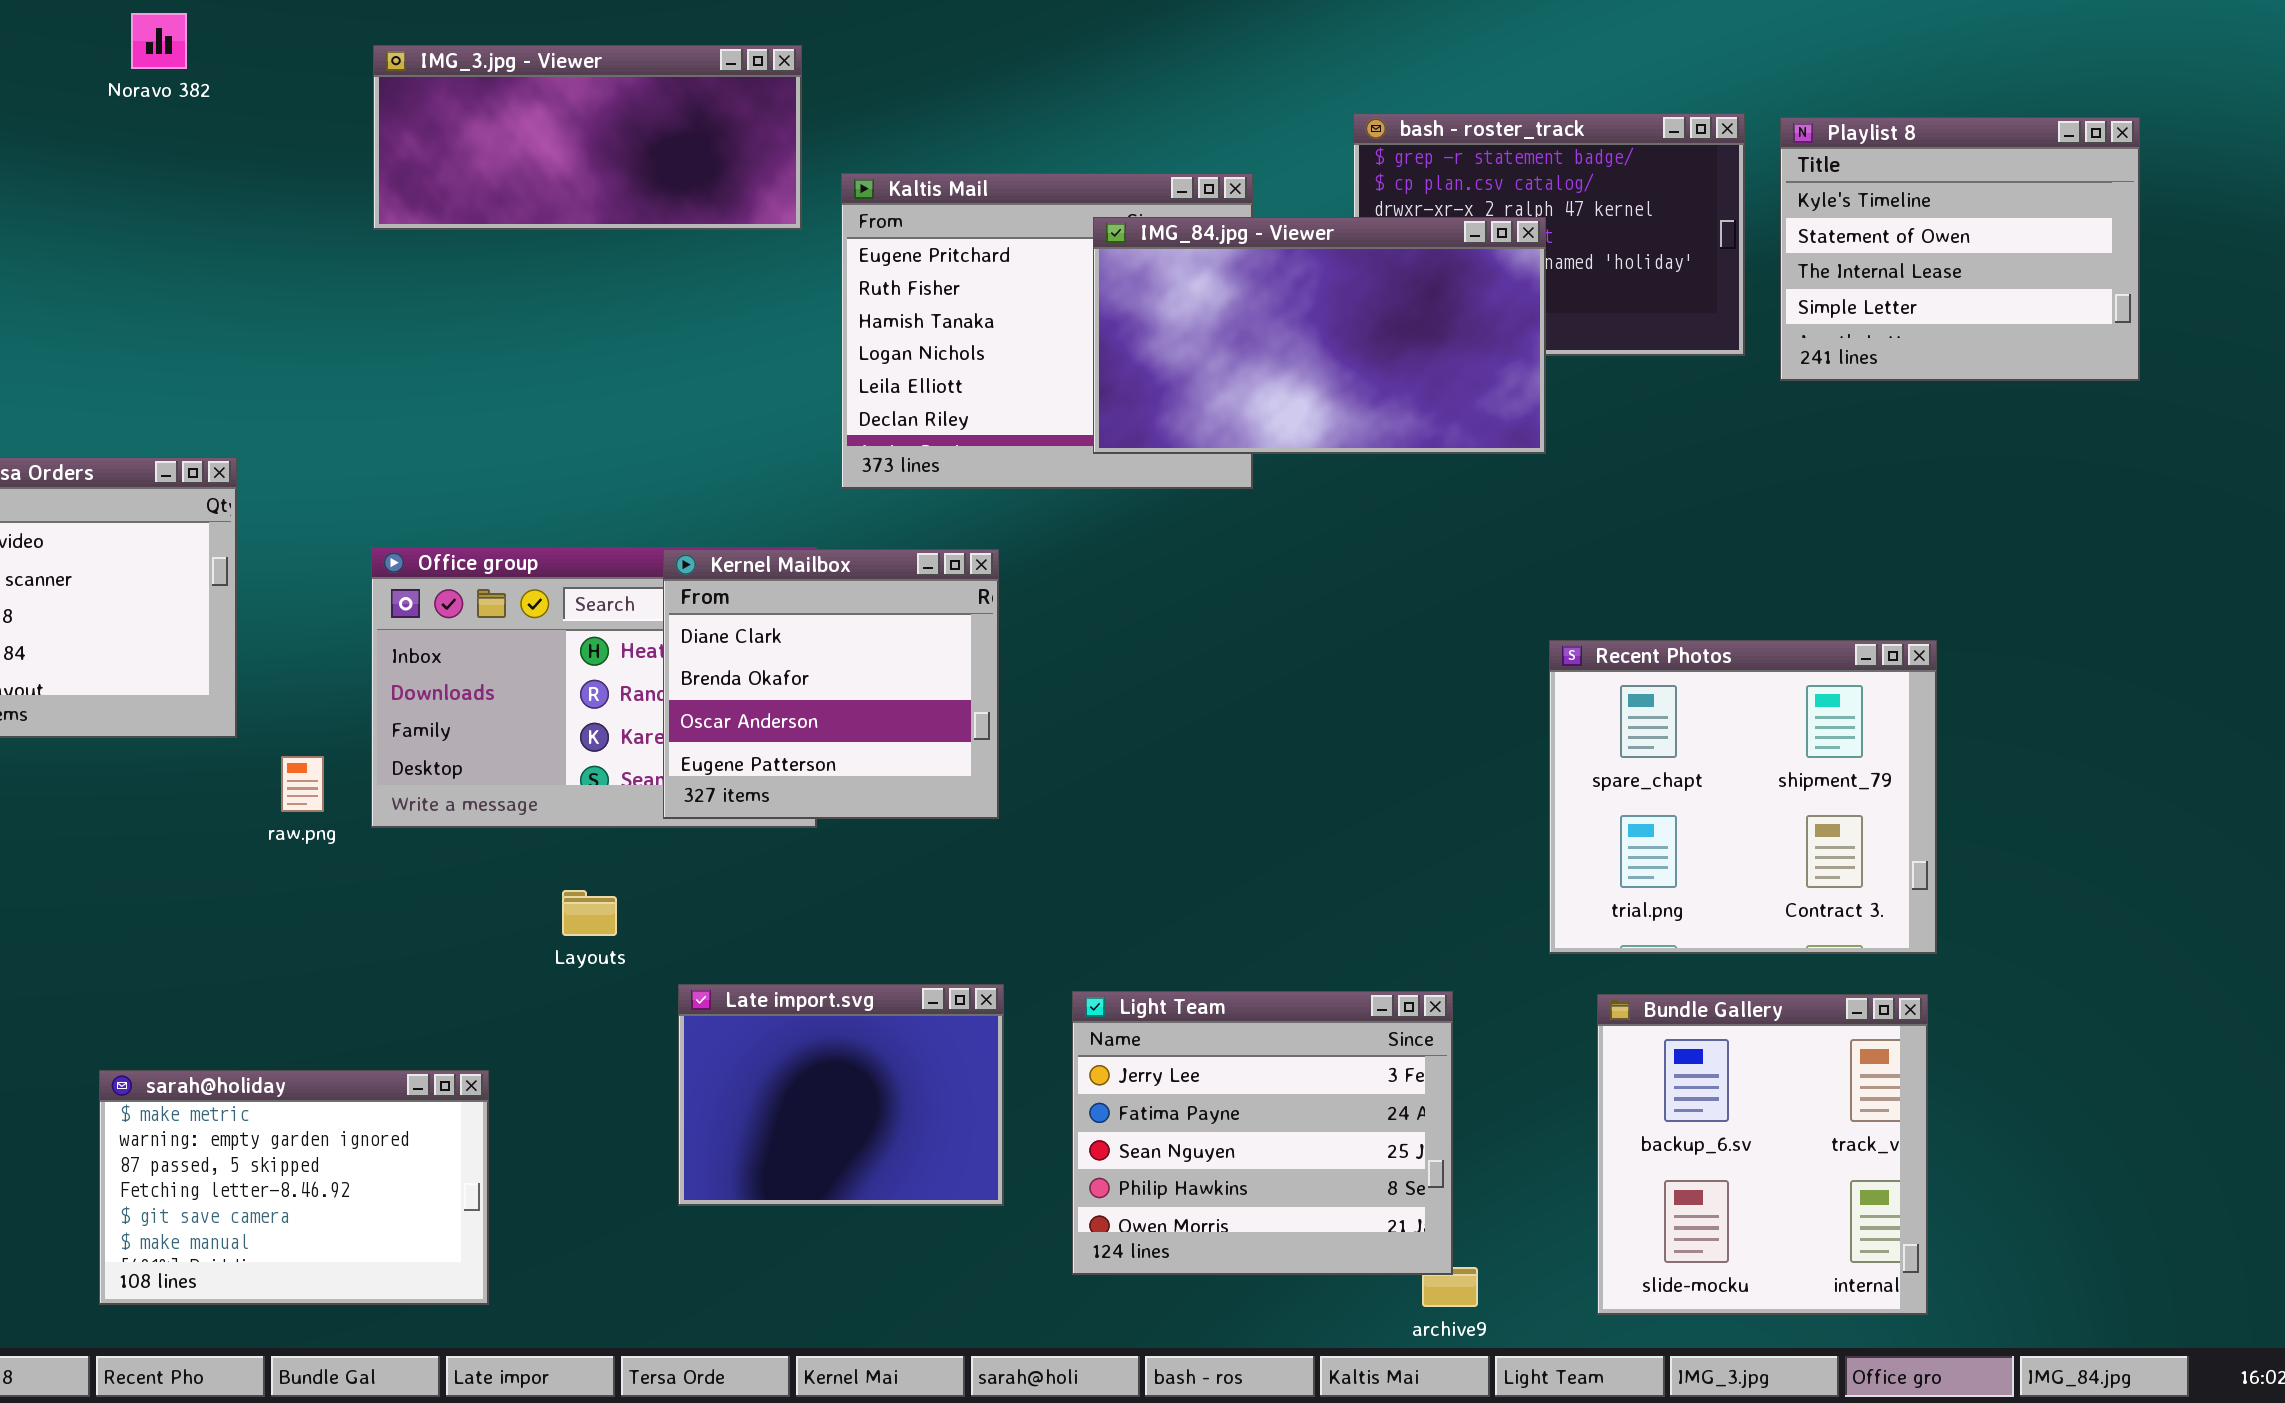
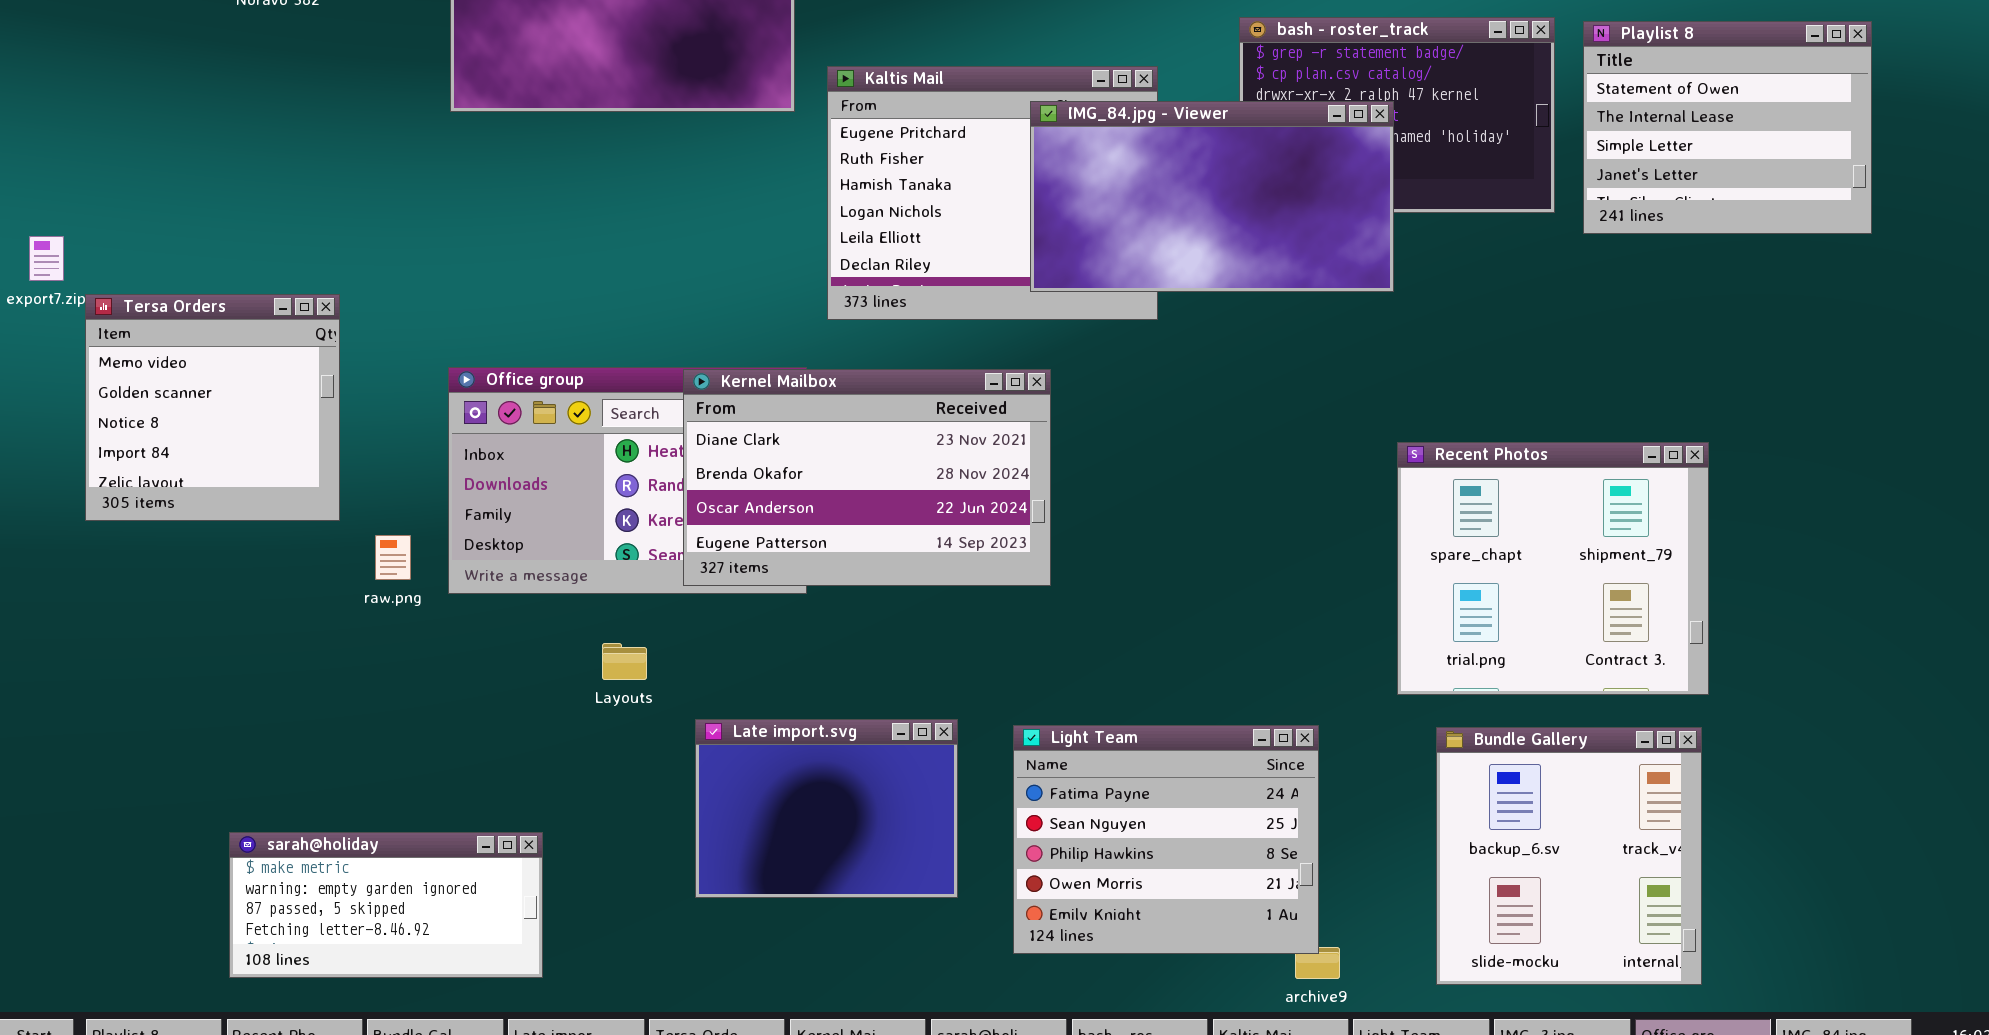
Playlist 8: [1780,117,2140,381] -> [1583,21,1872,234], scrolled down 1 row
Kernel Mailbox: [663,549,999,819] -> [683,369,1051,586], resized
Light Team: [1072,991,1453,1275] -> [1013,725,1319,954], scrolled down 1 row
sarah@holiday: [99,1070,489,1305] -> [229,832,543,978], resized

